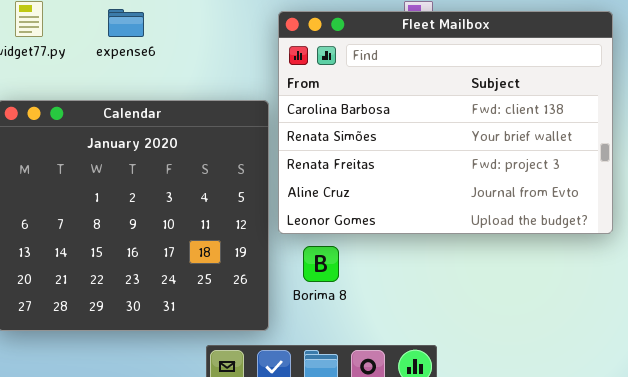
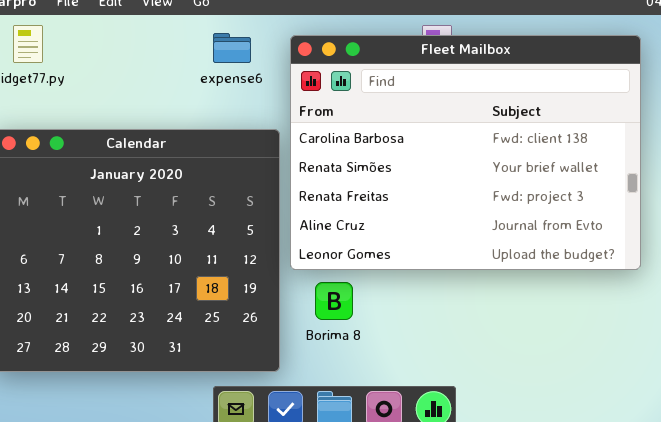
expense6: [108,9,144,37] -> [213,33,251,63], moved

